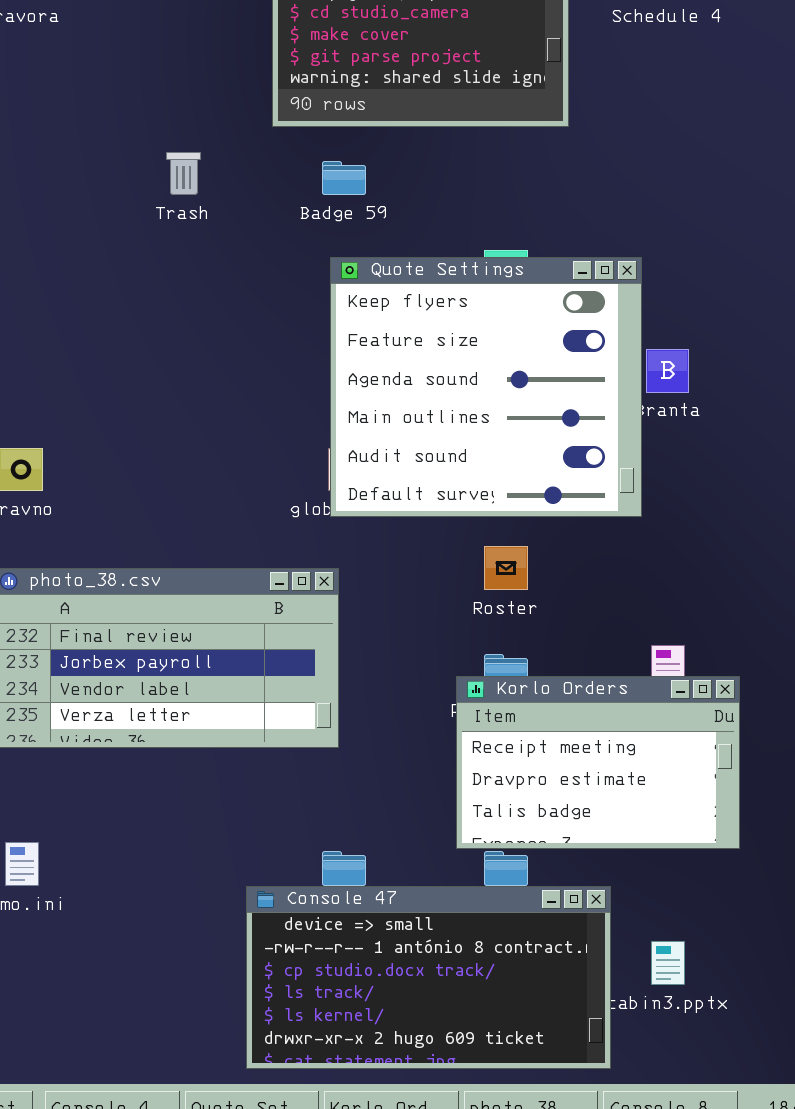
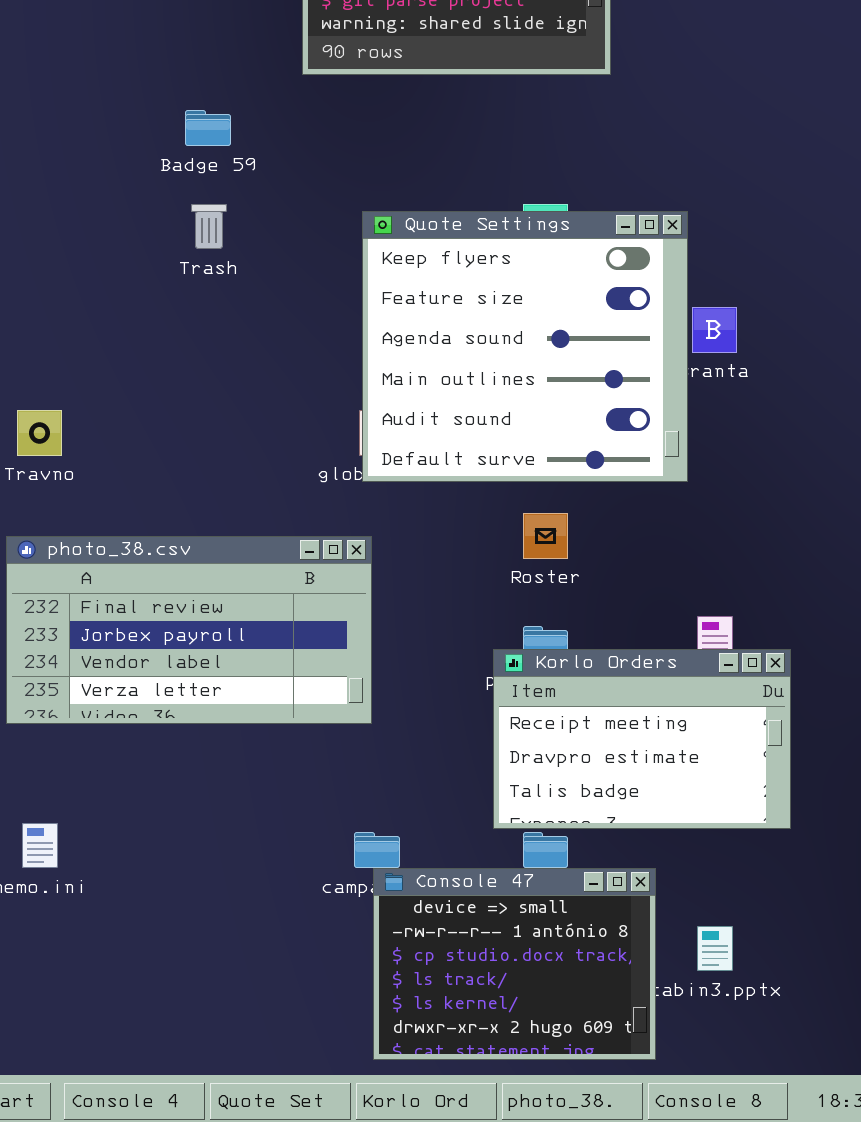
Trash: [166,152,201,195] -> [191,204,227,249], moved
Badge 59: [322,161,366,195] -> [185,110,231,146], moved
Console 47: [246,886,611,1069] -> [373,868,656,1060], resized

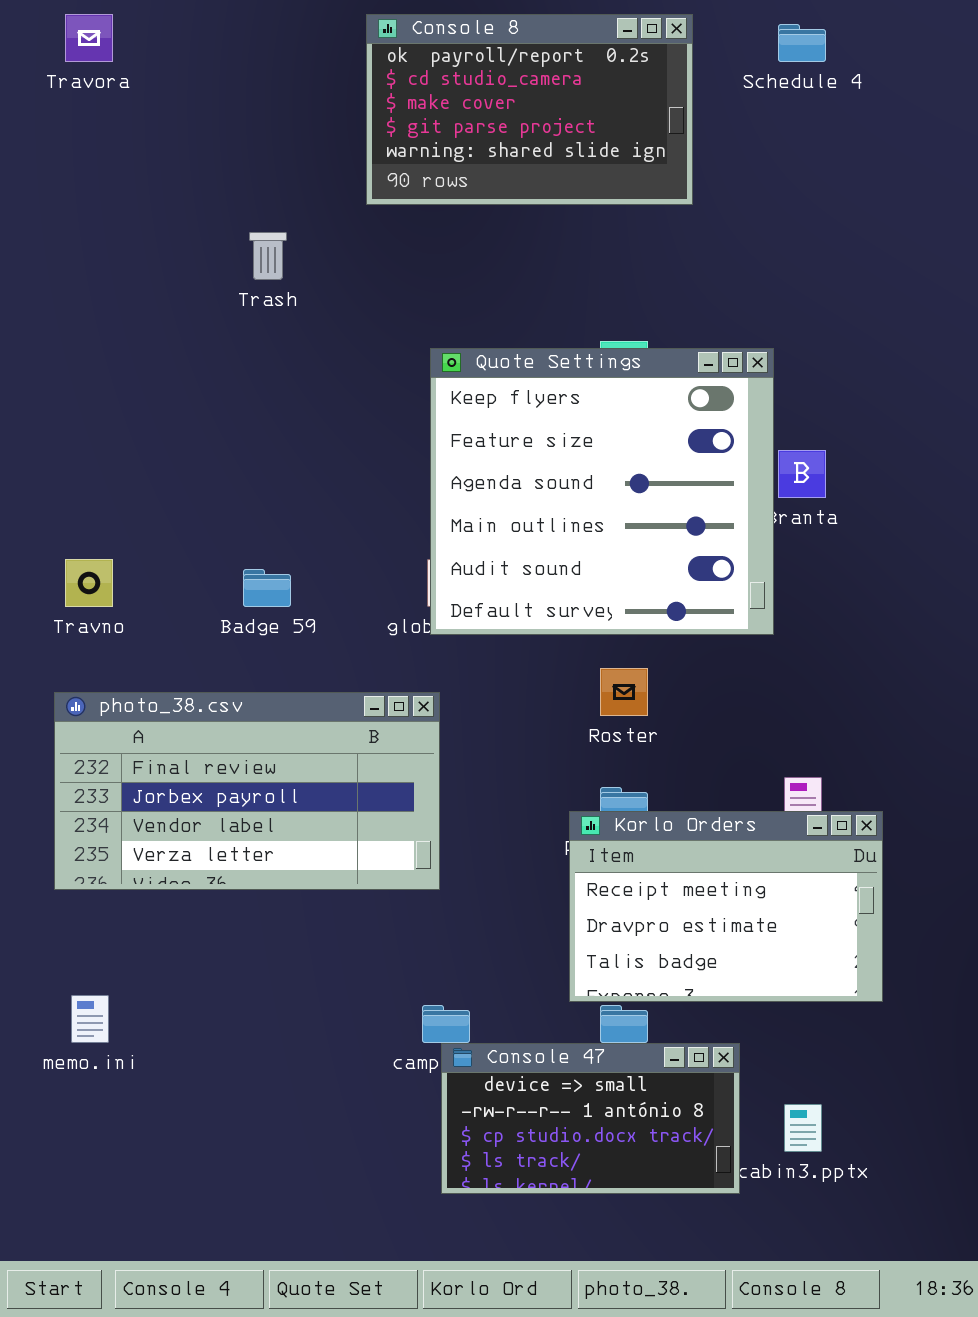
Badge 59: [185,110,231,146] -> [243,569,291,607], moved
Trash: [191,204,227,249] -> [249,232,287,280], moved
Console 47: [373,868,656,1060] -> [441,1043,740,1194], resized

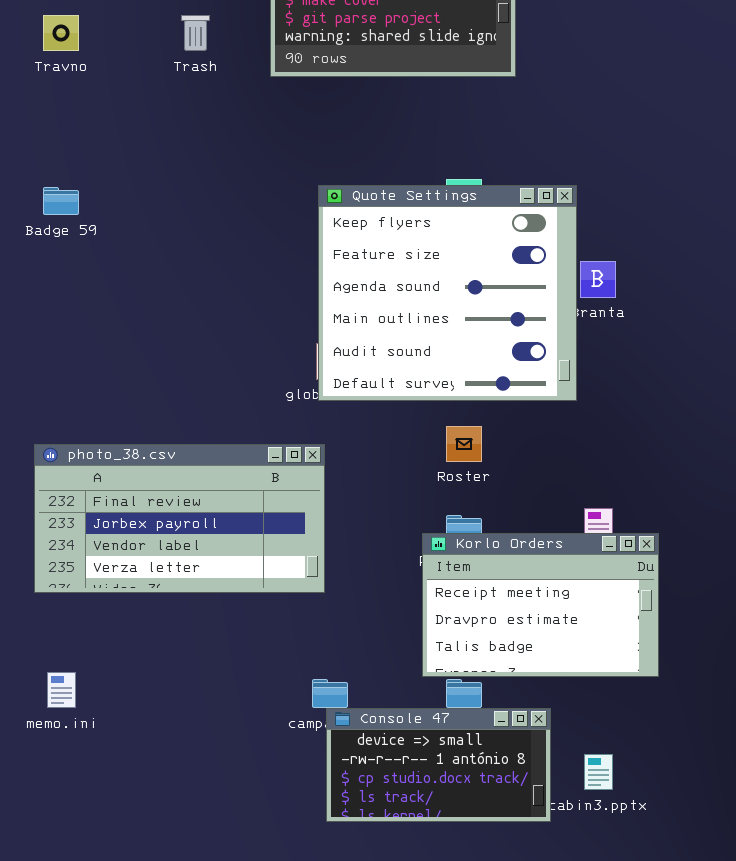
Trash: [249,232,287,280] -> [181,15,210,51], moved
Travno: [65,559,113,607] -> [43,15,79,51], moved
Badge 59: [243,569,291,607] -> [43,187,79,215], moved

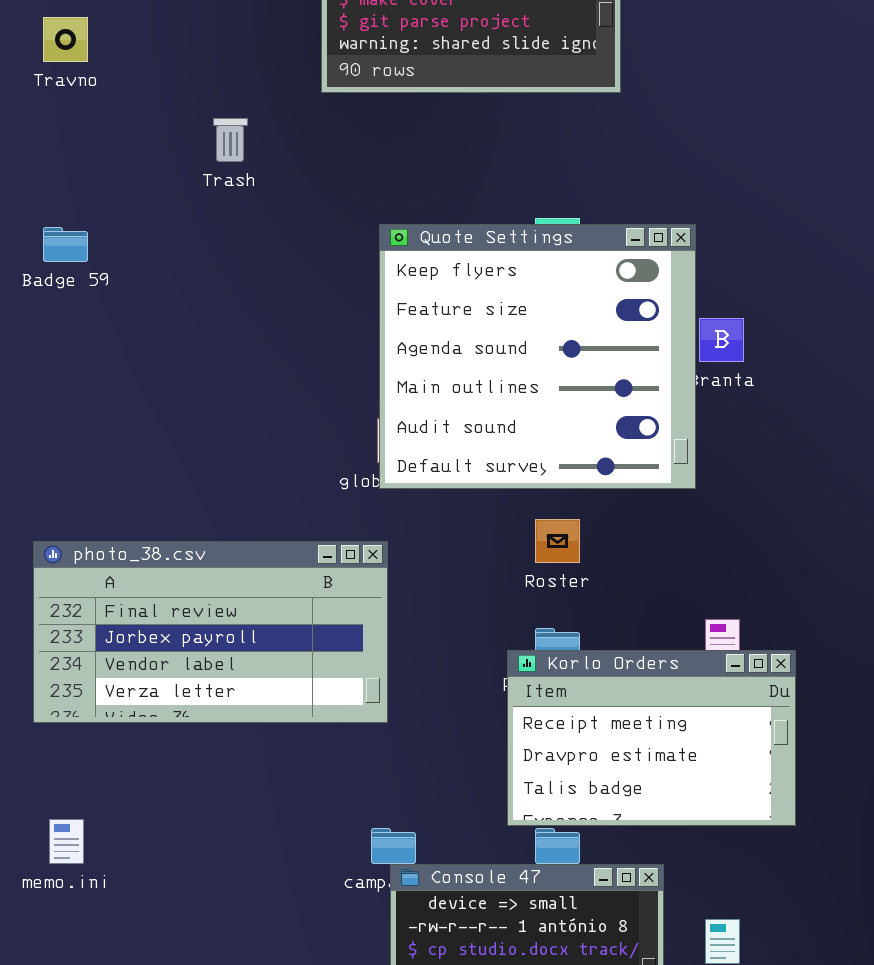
Trash: [181,15,210,51] -> [213,118,248,162], moved

